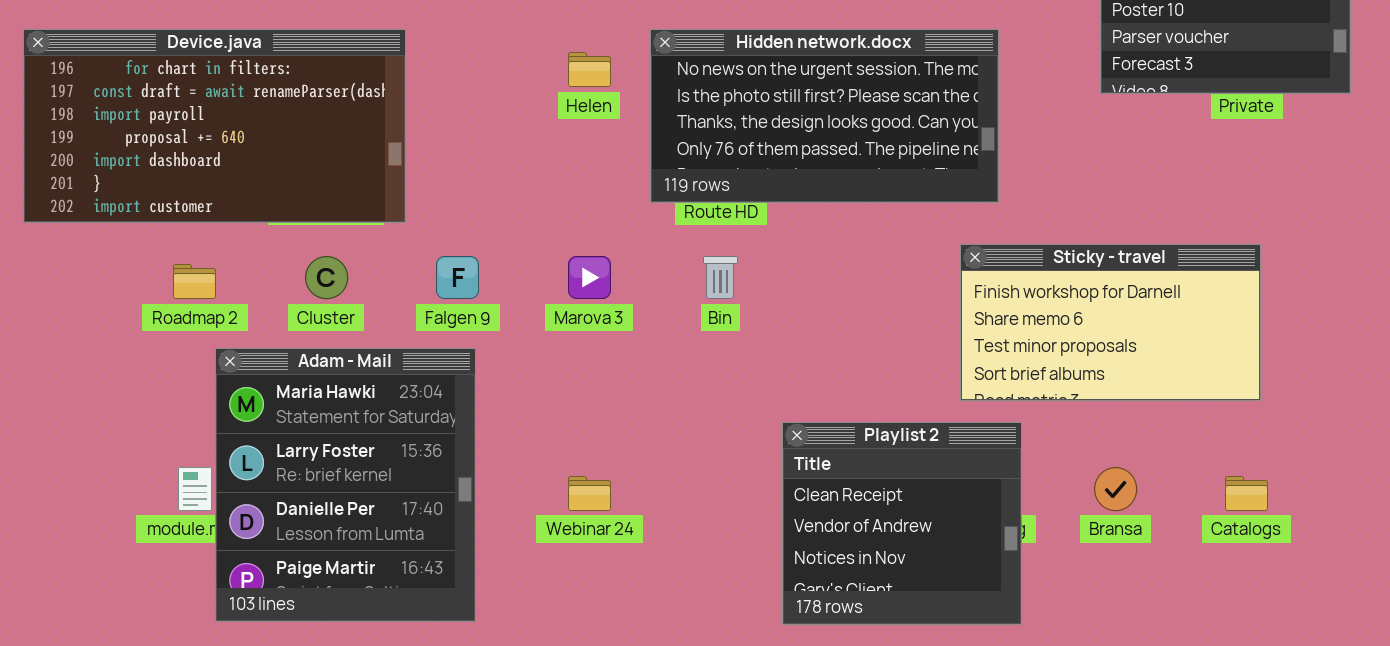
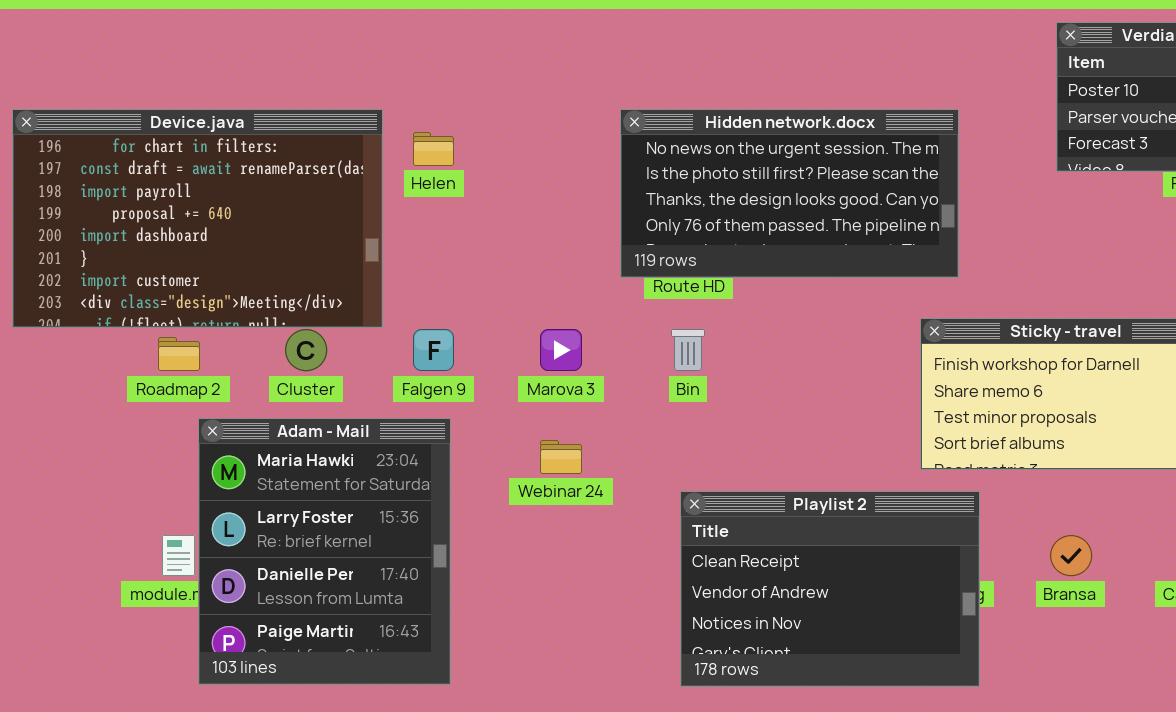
Device.java: [23,29,406,223] -> [12,109,383,328], resized
Helen: [568,52,611,87] -> [413,132,454,166], moved
Playlist 2: [782,422,1022,625] -> [680,491,980,687], resized
Webinar 24: [568,476,611,511] -> [540,440,582,474], moved

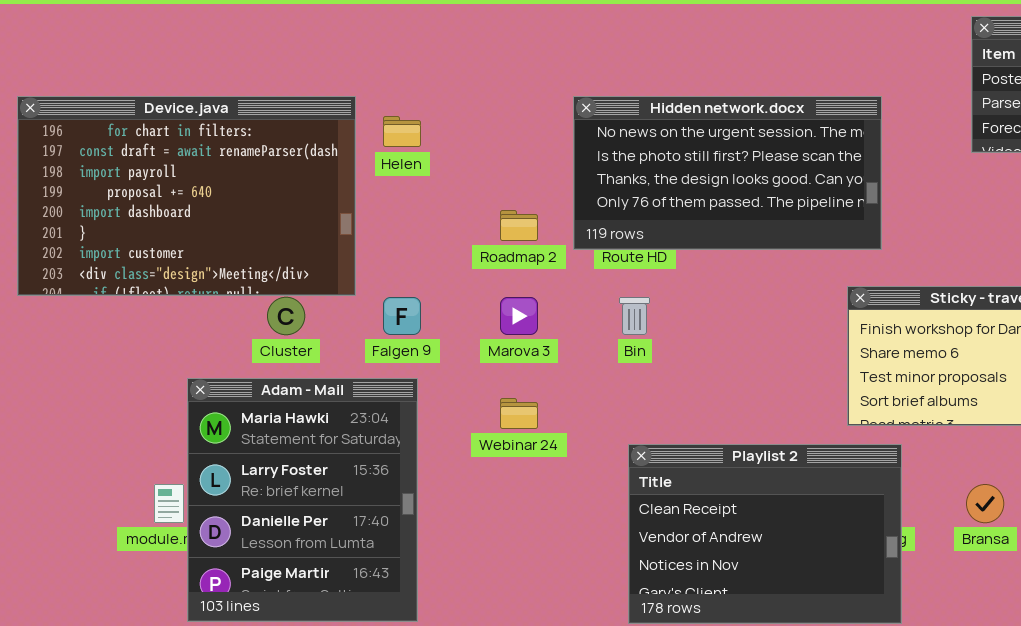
Roadmap 2: [158,337,200,371] -> [500,210,538,241], moved

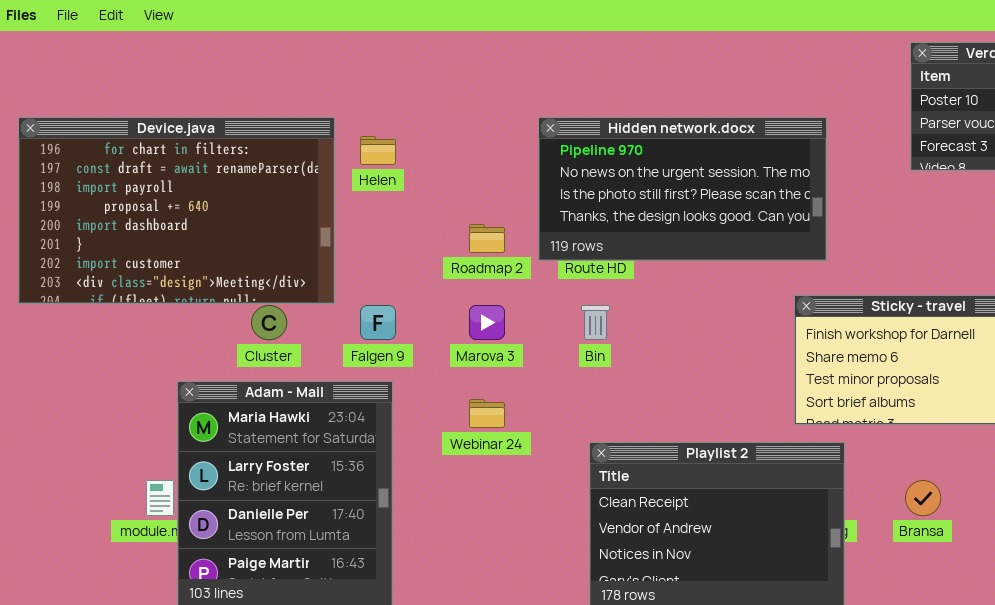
Hidden network.docx: [573,96,882,250] -> [538,117,827,261], scrolled up 1 row

